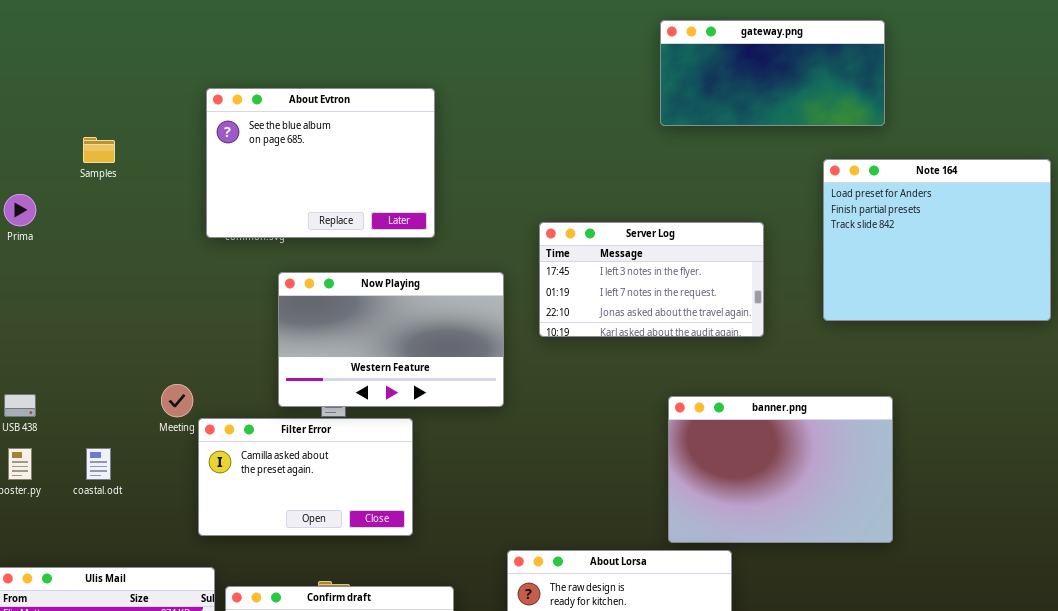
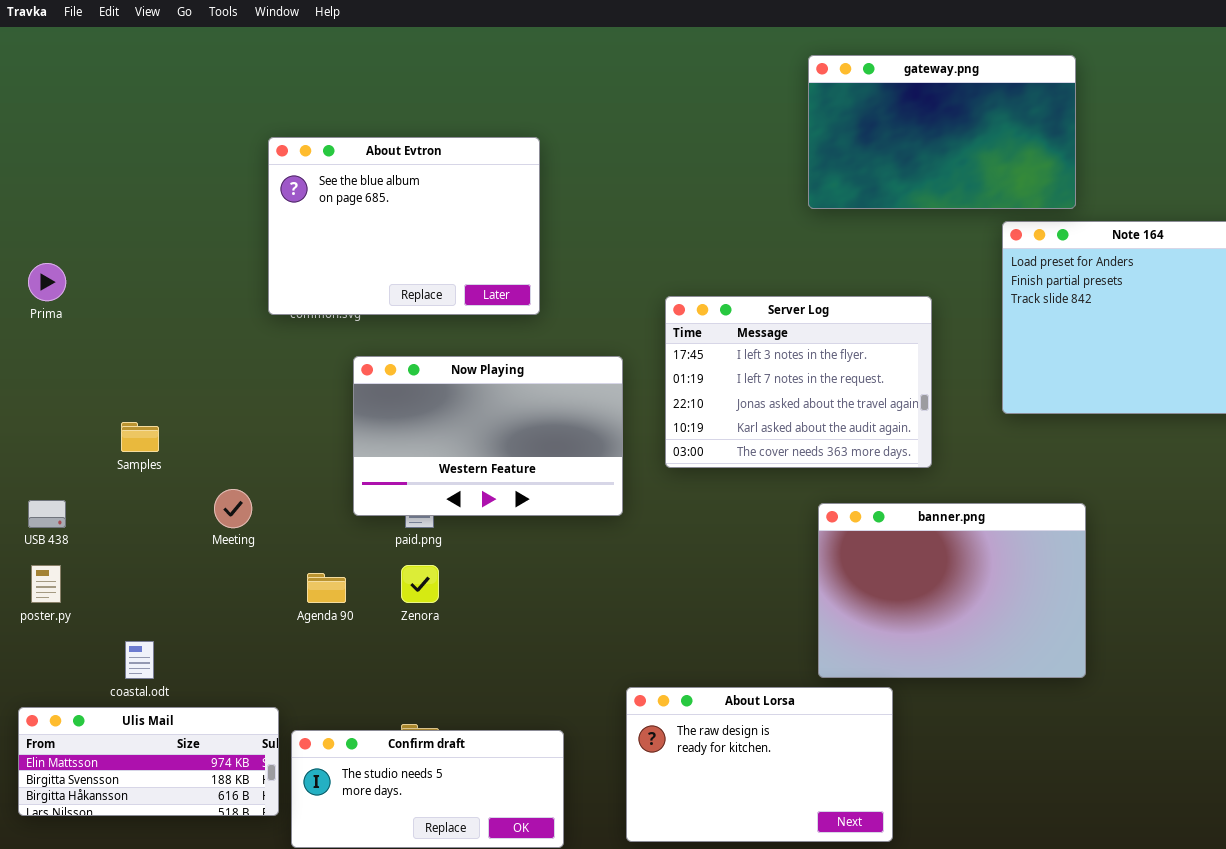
gateway.png: [660,20,885,126] -> [808,55,1076,209], resized
Samples: [83,137,115,163] -> [121,422,159,452], moved
Server Log: [539,222,764,337] -> [665,296,932,468], resized
Filter Error: [198,418,413,536] -> none, closed
coastal.odt: [86,448,111,480] -> [125,641,154,679], moved

